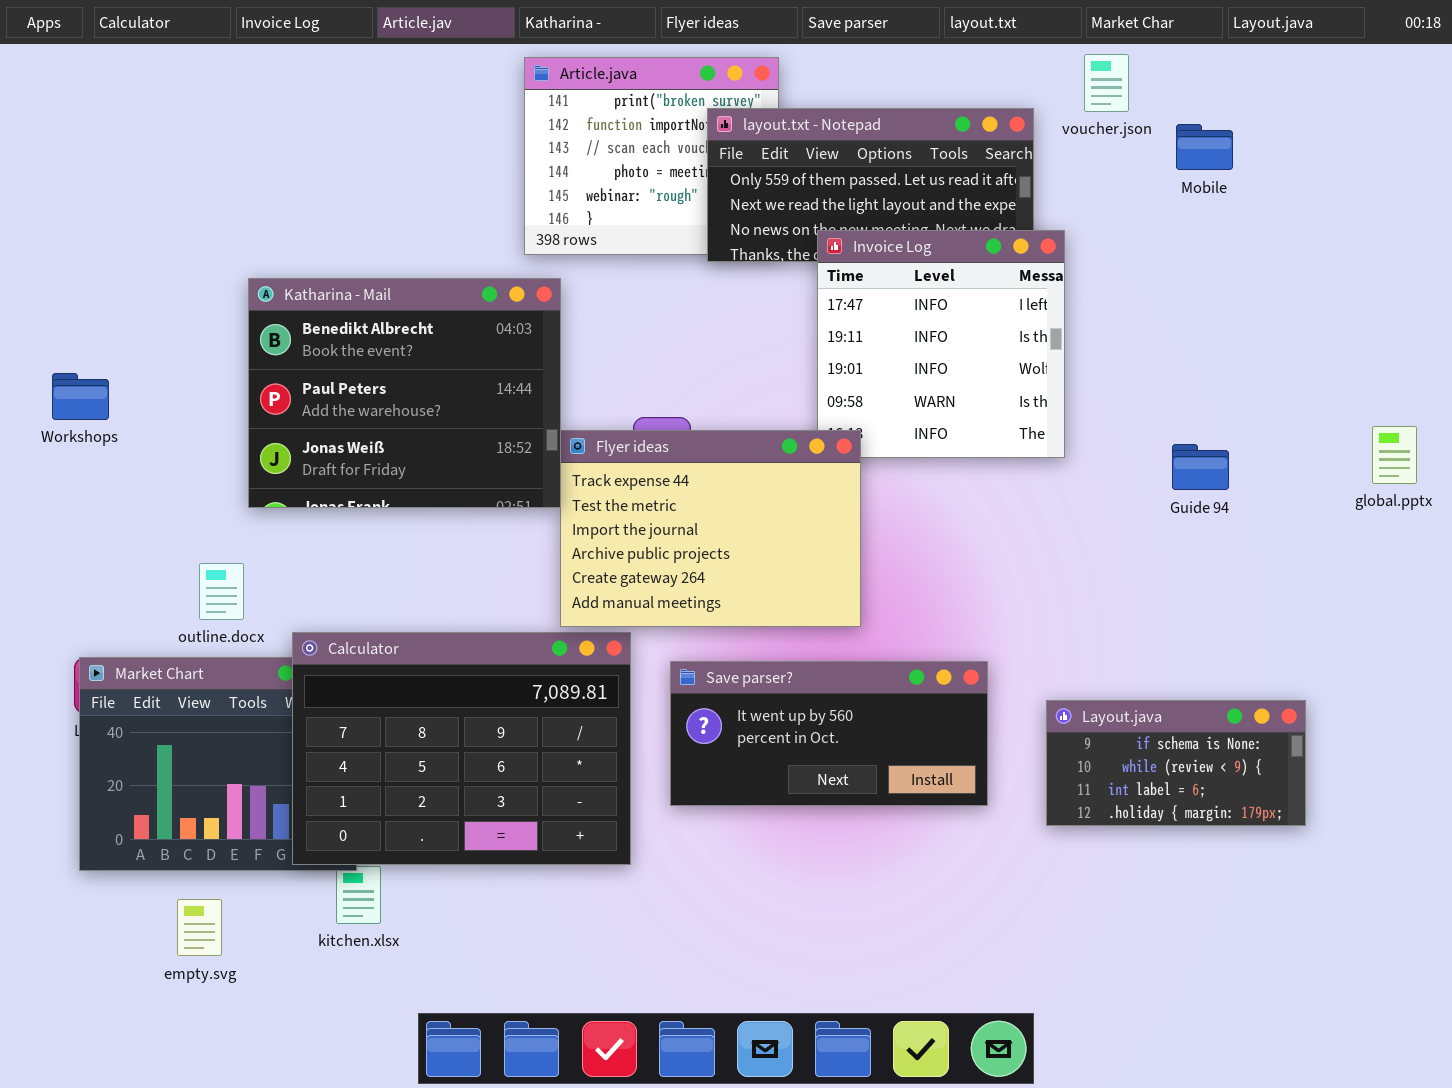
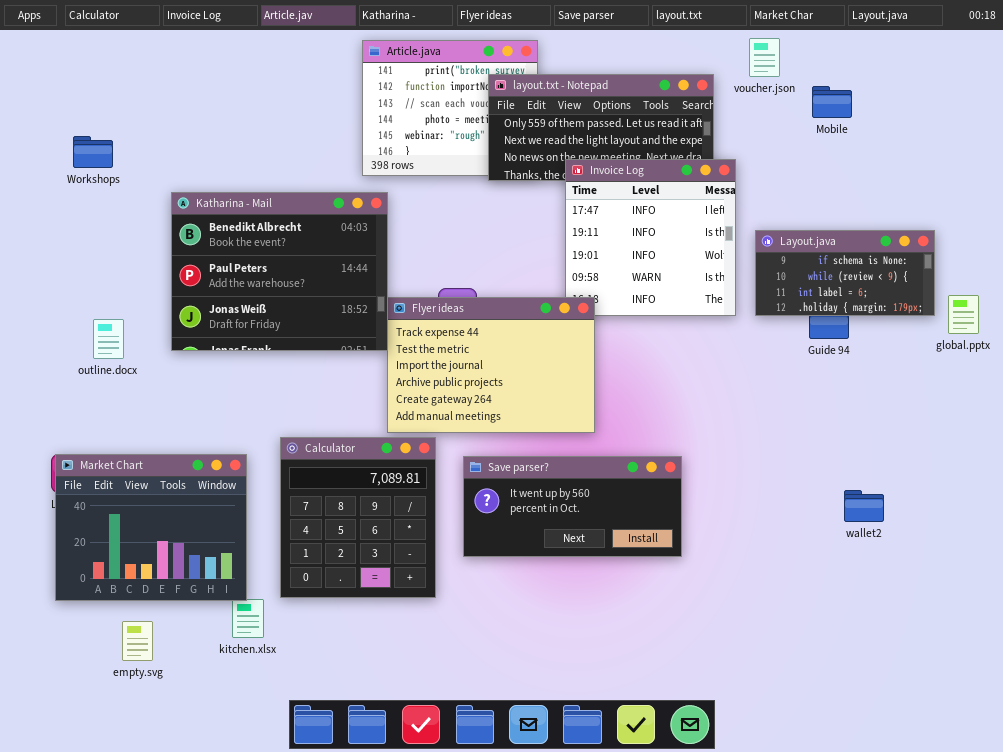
Workshops: [52,373,109,420] -> [73,136,113,168], moved
outline.docx: [199,563,244,620] -> [93,319,124,359], moved
Calculator: [292,632,631,865] -> [280,437,436,598], resized
Layout.java: [1046,700,1306,826] -> [755,230,935,316], moved

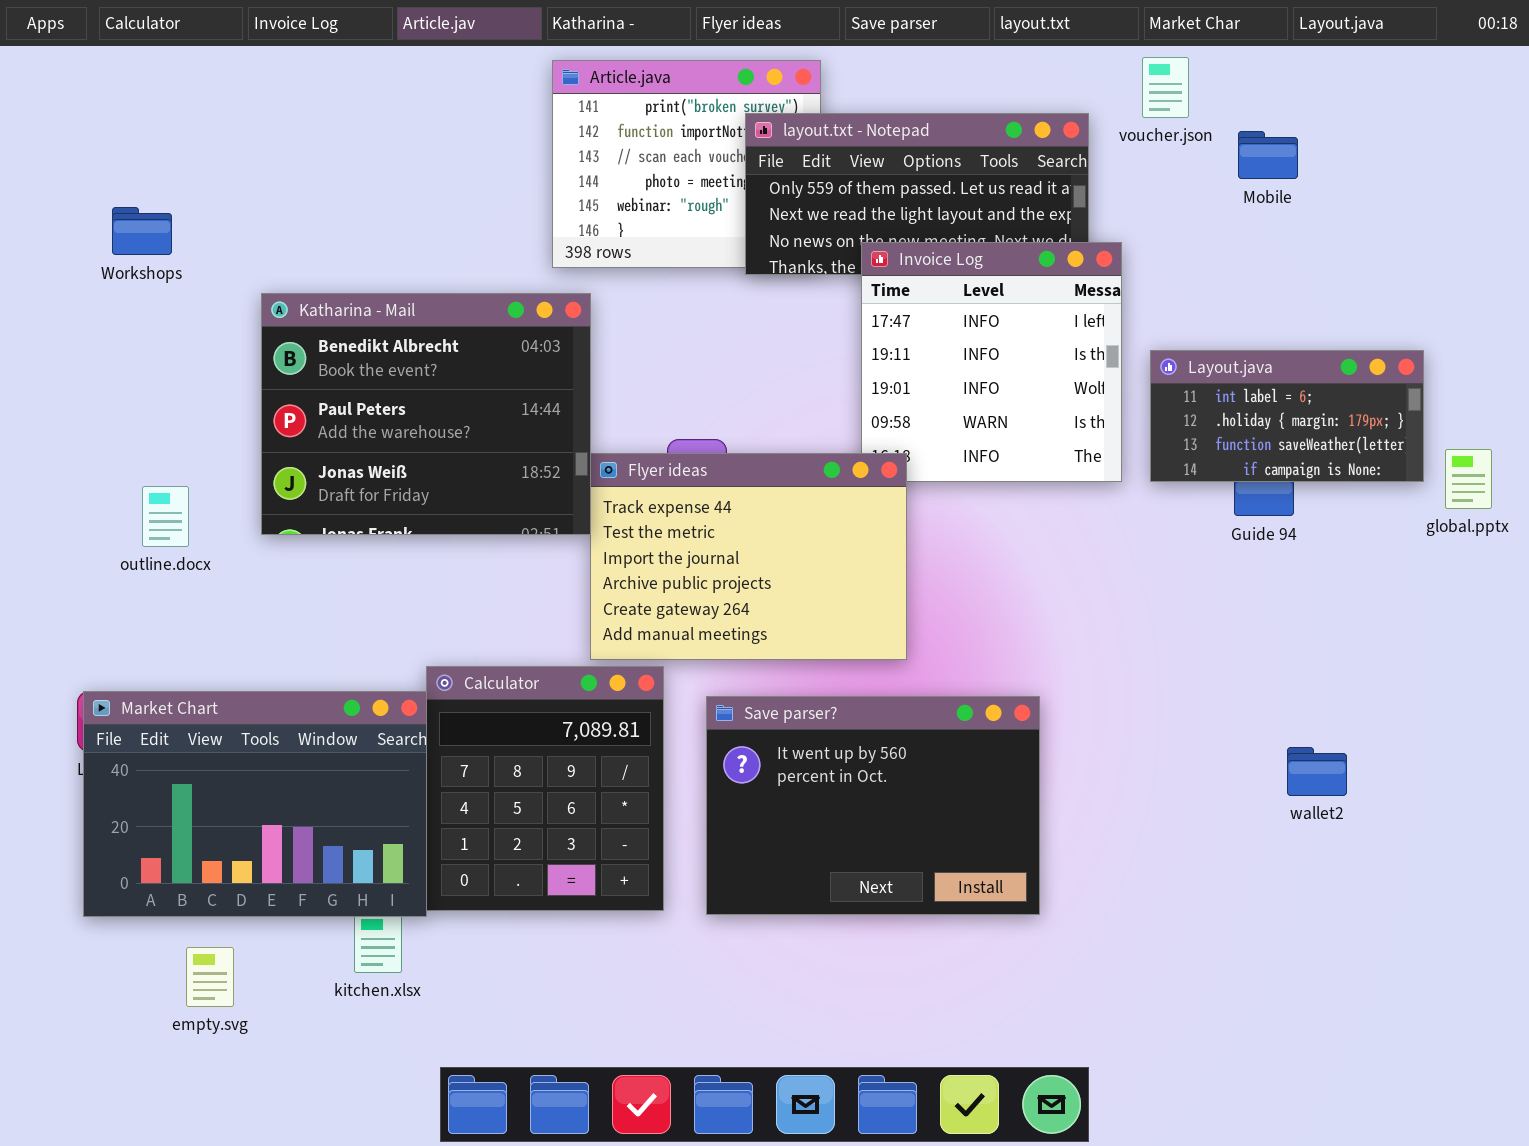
Layout.java: [755,230,935,316] -> [1150,350,1424,482], scrolled down 2 rows
Market Chart: [55,454,247,601] -> [83,691,427,917], resized
Save parser?: [463,456,682,557] -> [706,696,1040,915], resized

